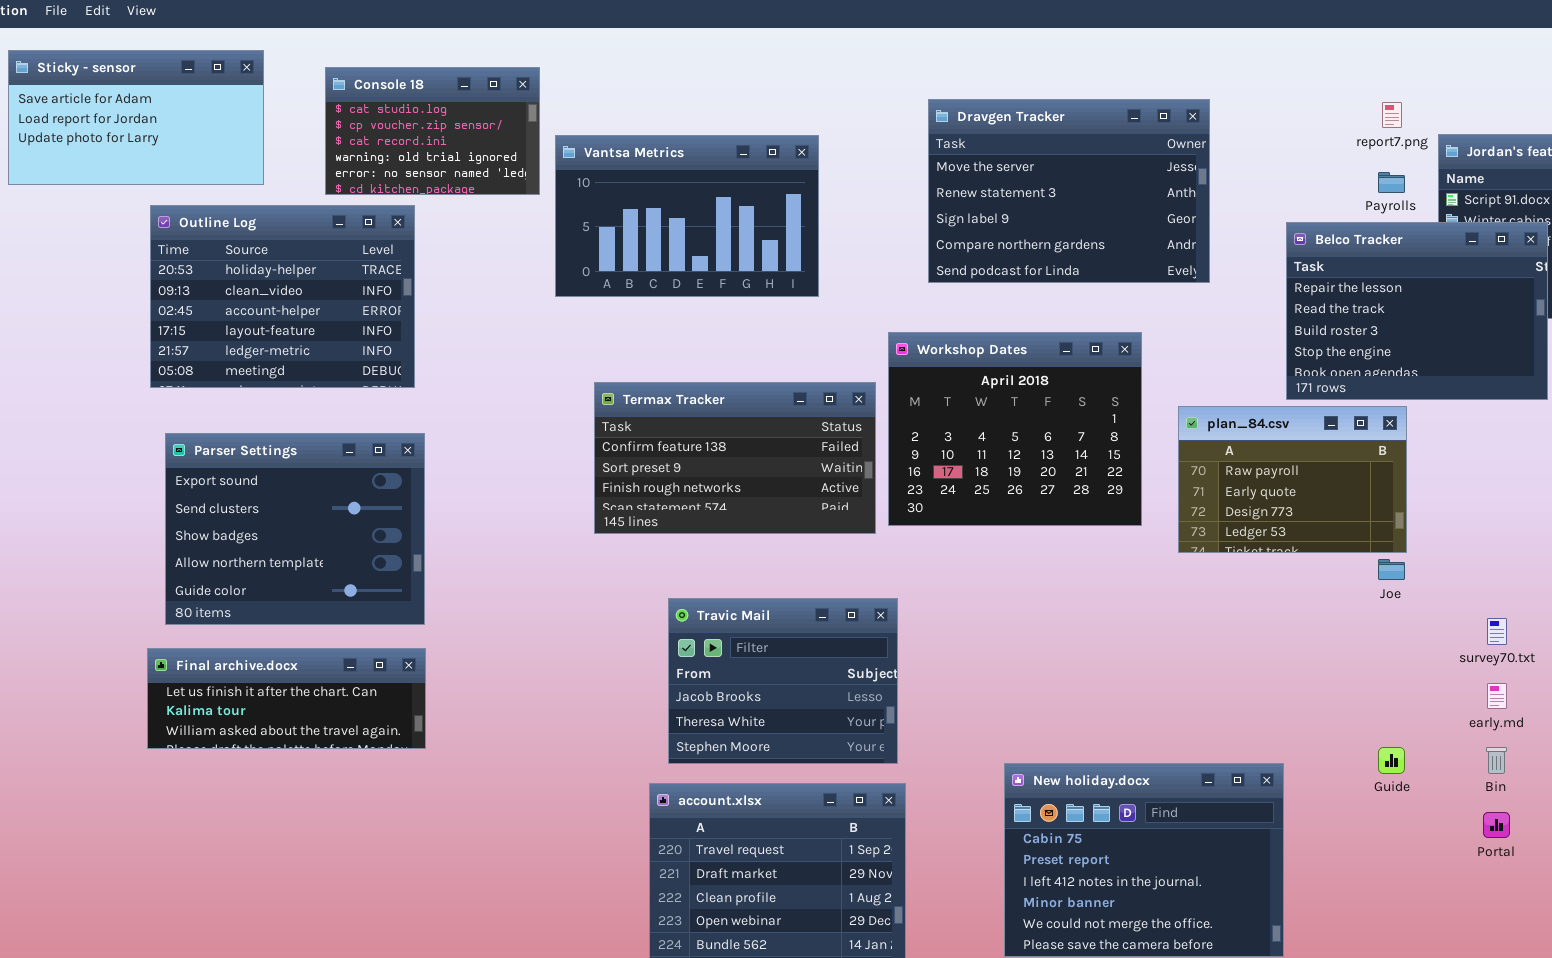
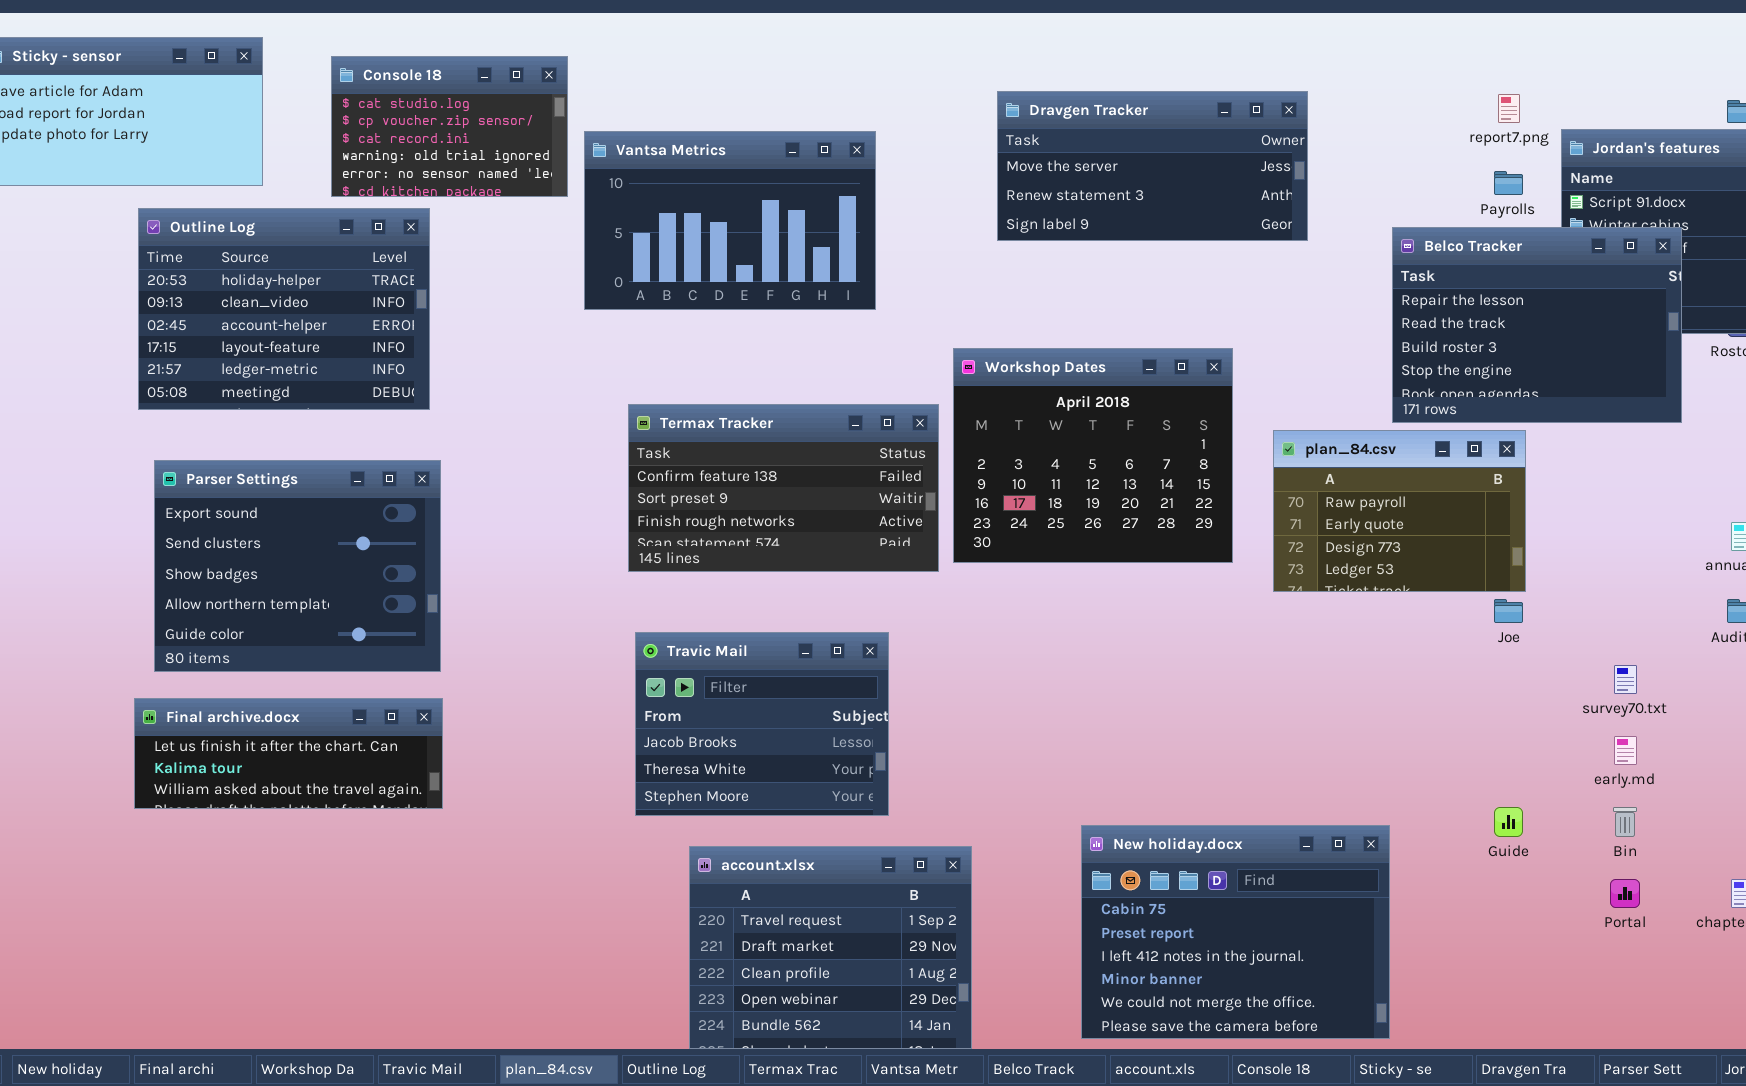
Dravgen Tracker: [928,99,1210,283] -> [997,91,1308,241], resized
Travic Mail: [668,598,898,764] -> [635,632,889,816], moved

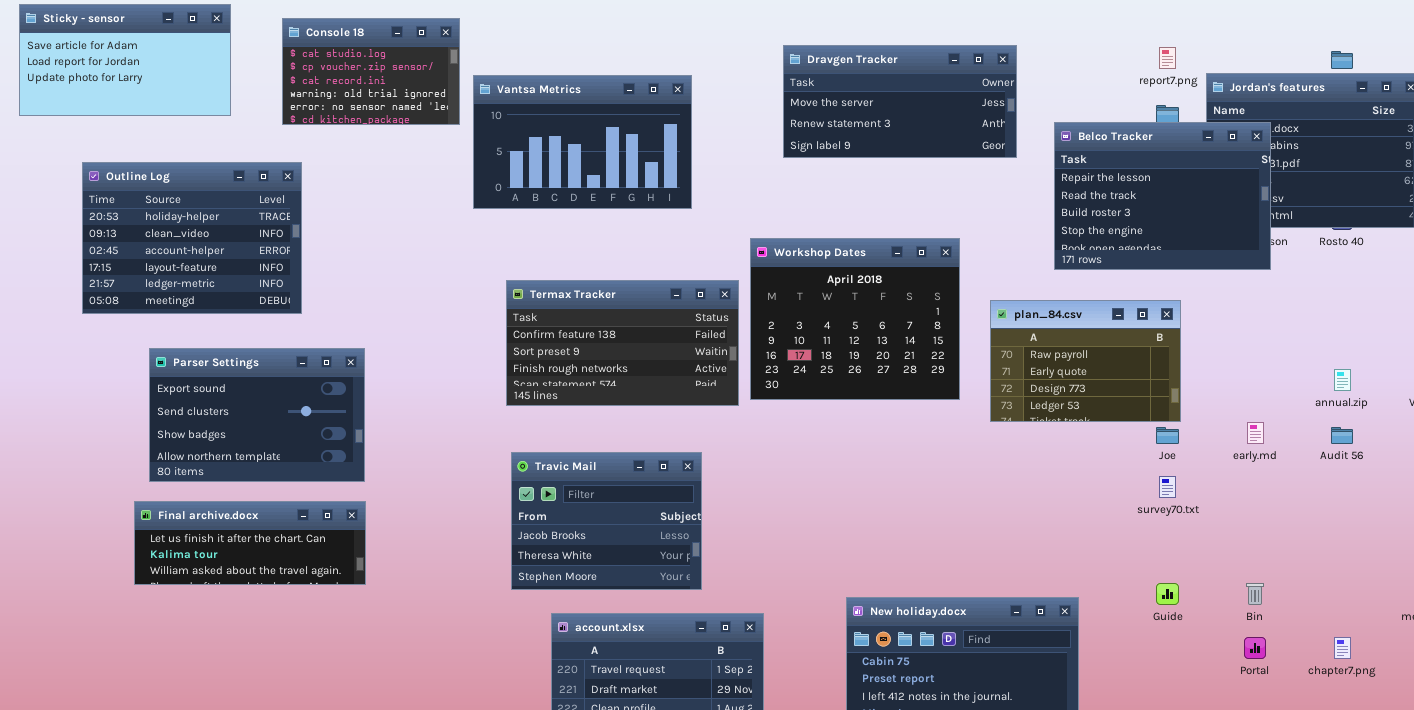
Outline Log: [138,208,430,410] -> [82,162,302,314], moved
Belco Tracker: [1392,227,1682,423] -> [1054,122,1271,270], moved
Parser Settings: [154,460,441,672] -> [149,348,365,482], resized
survey70.txt: [1614,665,1637,694] -> [1159,476,1176,498], moved
early.md: [1614,736,1637,765] -> [1247,422,1264,444], moved

